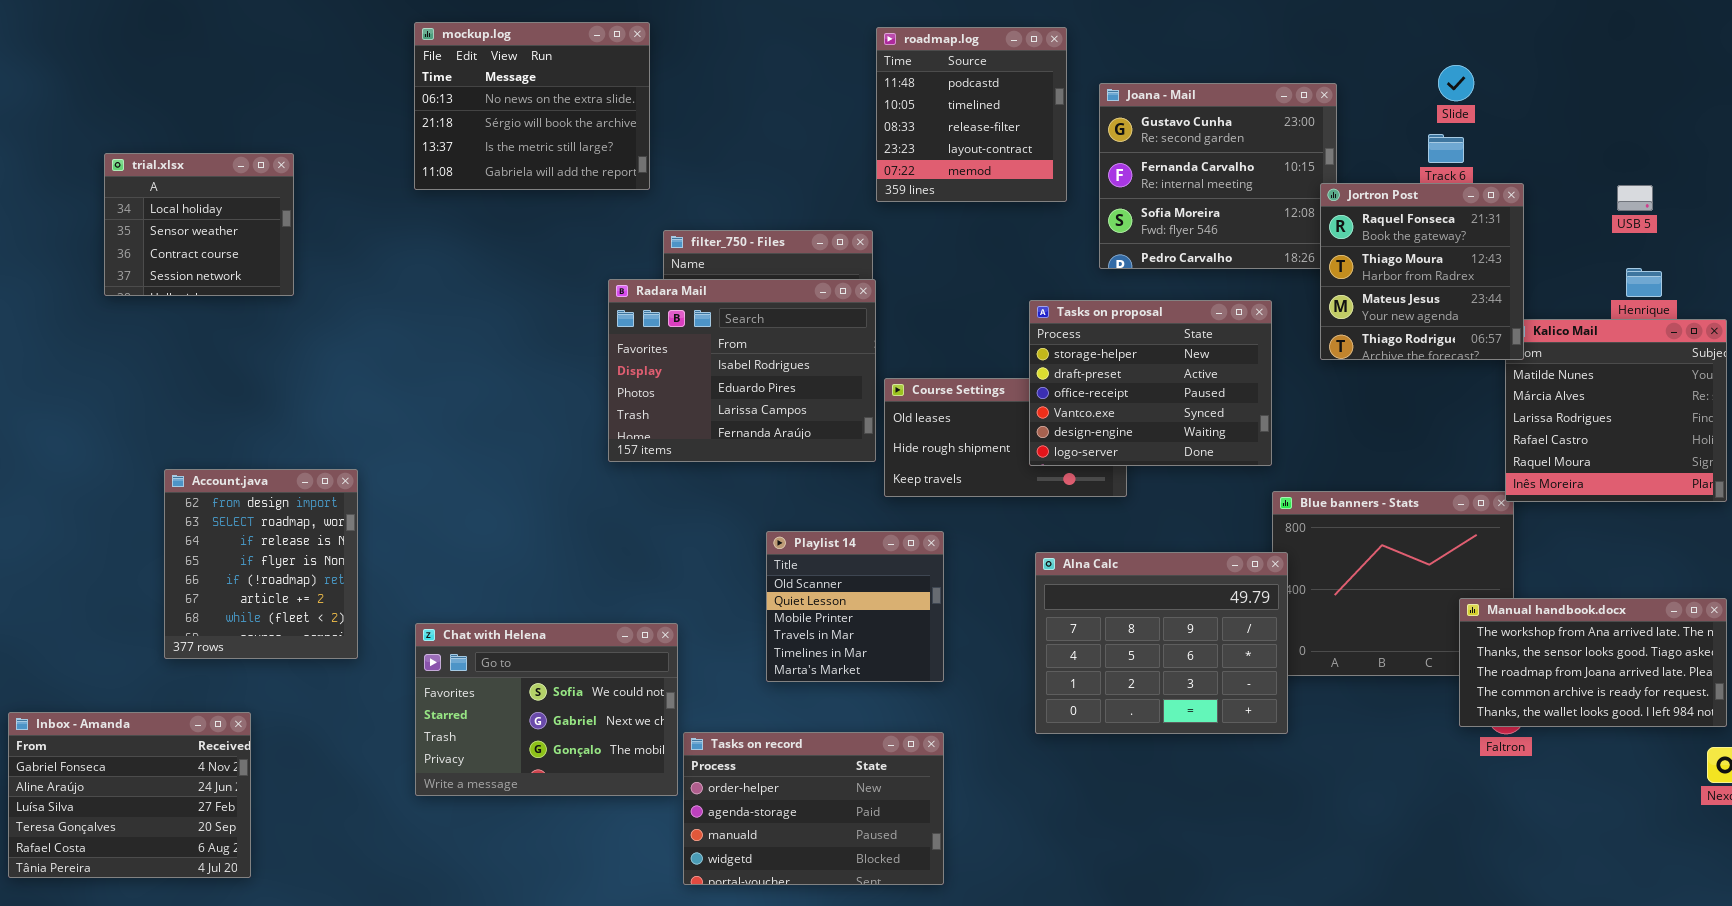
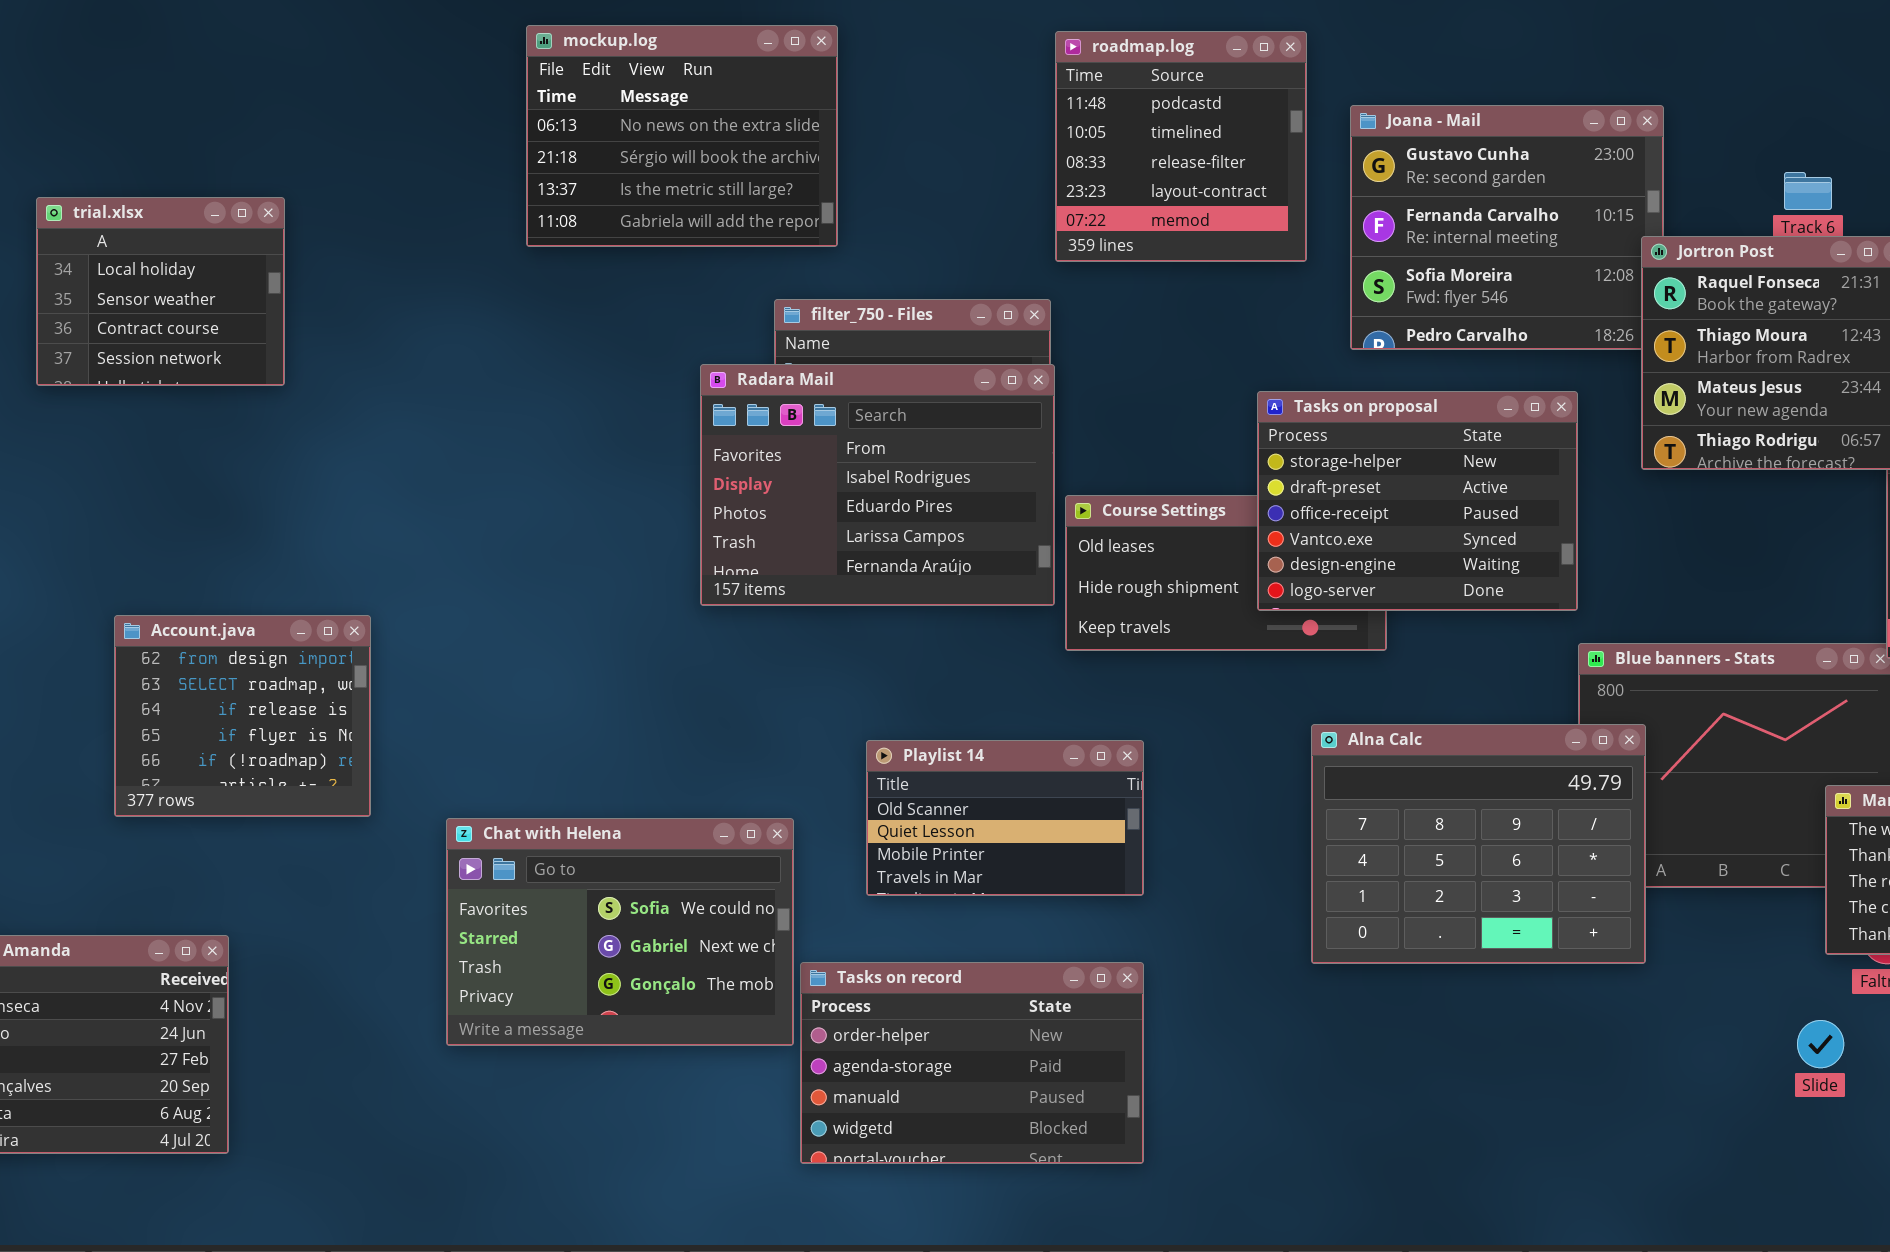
mockup.log: [414,22,650,190] -> [526,25,838,247], moved
Slide: [1438,65,1474,101] -> [1797,1020,1844,1068], moved
Account.java: [164,469,358,659] -> [114,615,371,817], resized
Playlist 14: [766,531,944,682] -> [866,740,1144,896], resized
Alna Calc: [1035,552,1288,734] -> [1311,724,1646,964], moved

